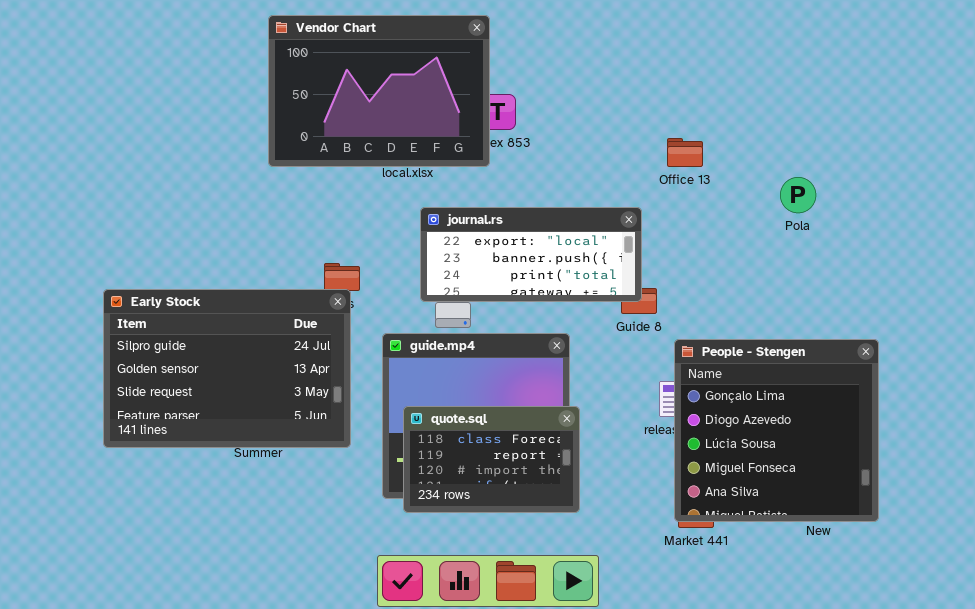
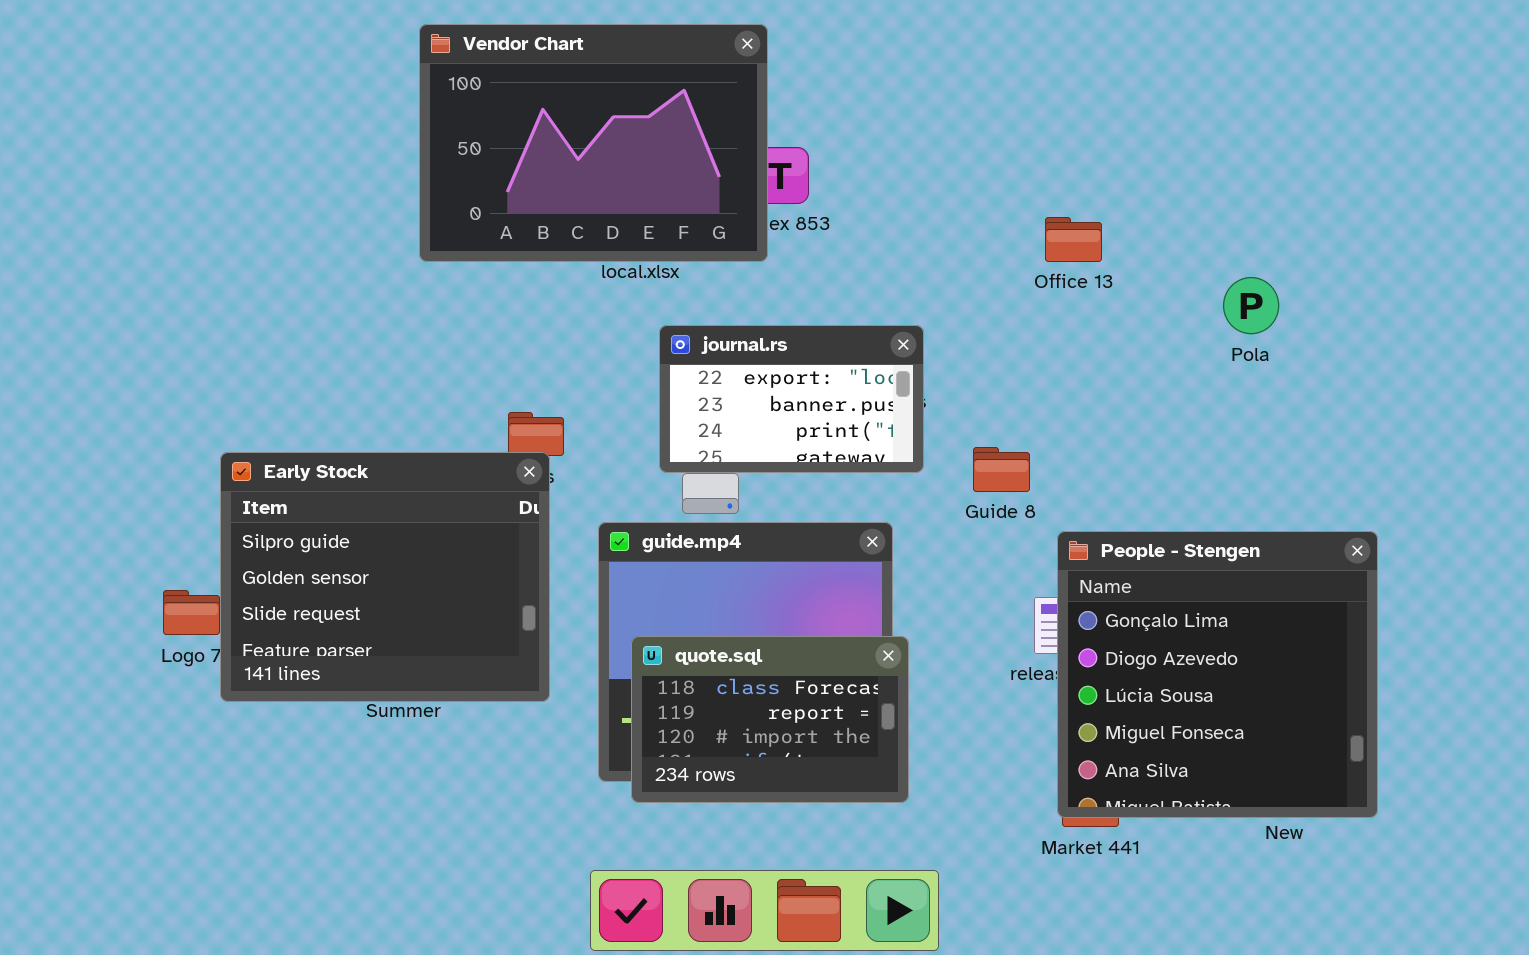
journal.rs: [420,207,642,302] -> [659,325,924,473], resized
Early Stock: [103,289,351,448] -> [220,452,550,702], resized

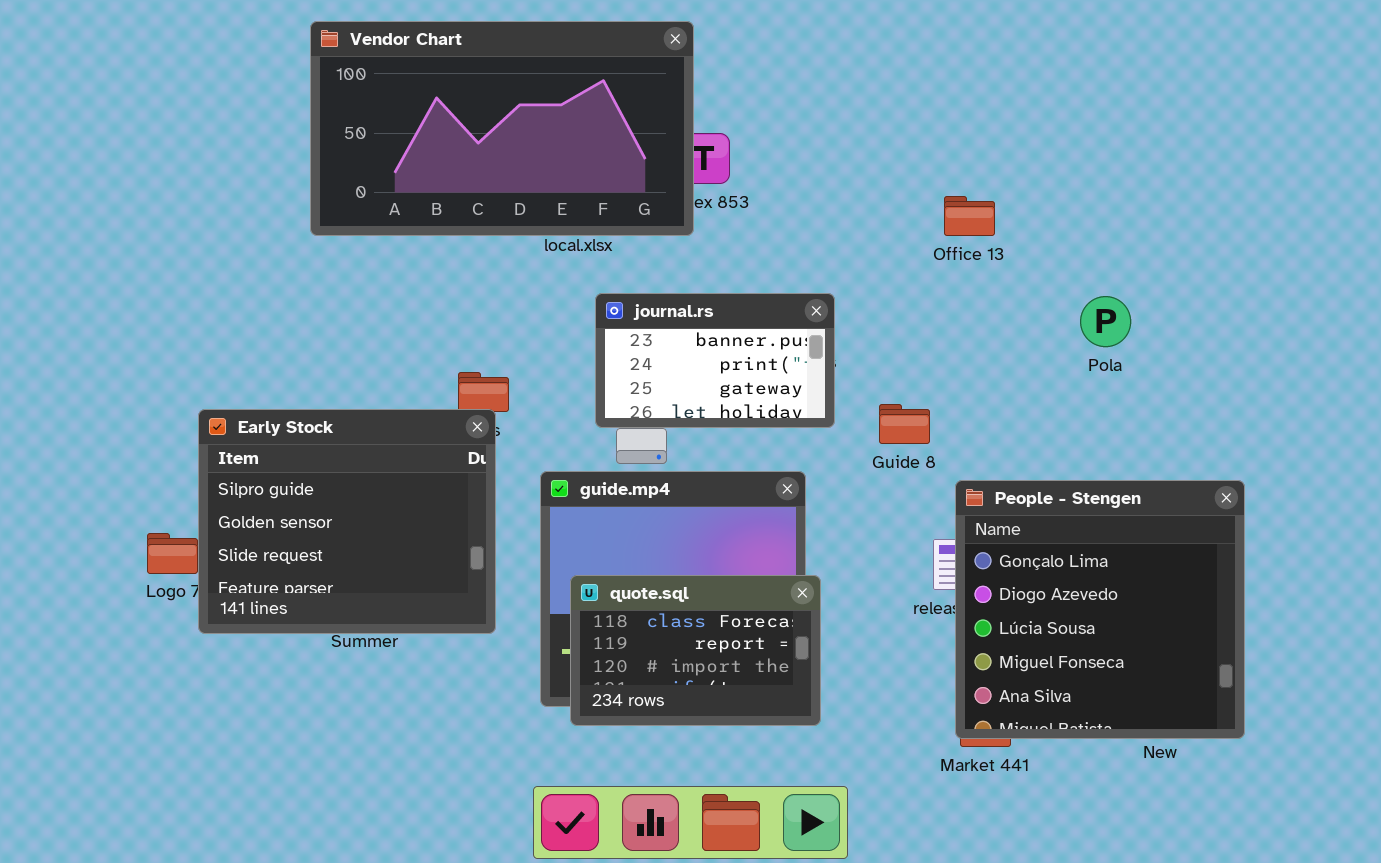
Vendor Chart: [419,24,768,262] -> [310,21,694,236], resized
Pola: [1223,277,1279,334] -> [1080,296,1131,347], moved
journal.rs: [659,325,924,473] -> [595,293,835,428], scrolled down 1 row

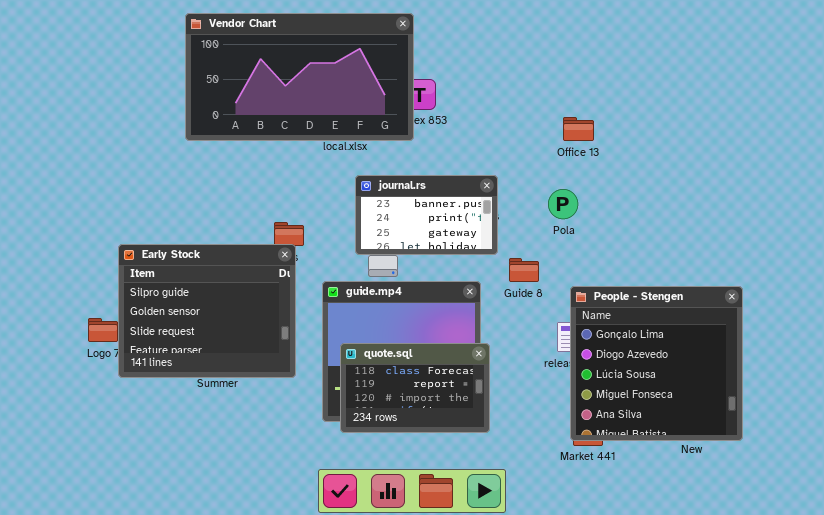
Pola: [1080,296,1131,347] -> [548,189,578,219], moved
Guide 8: [879,404,930,444] -> [509,258,539,282], moved

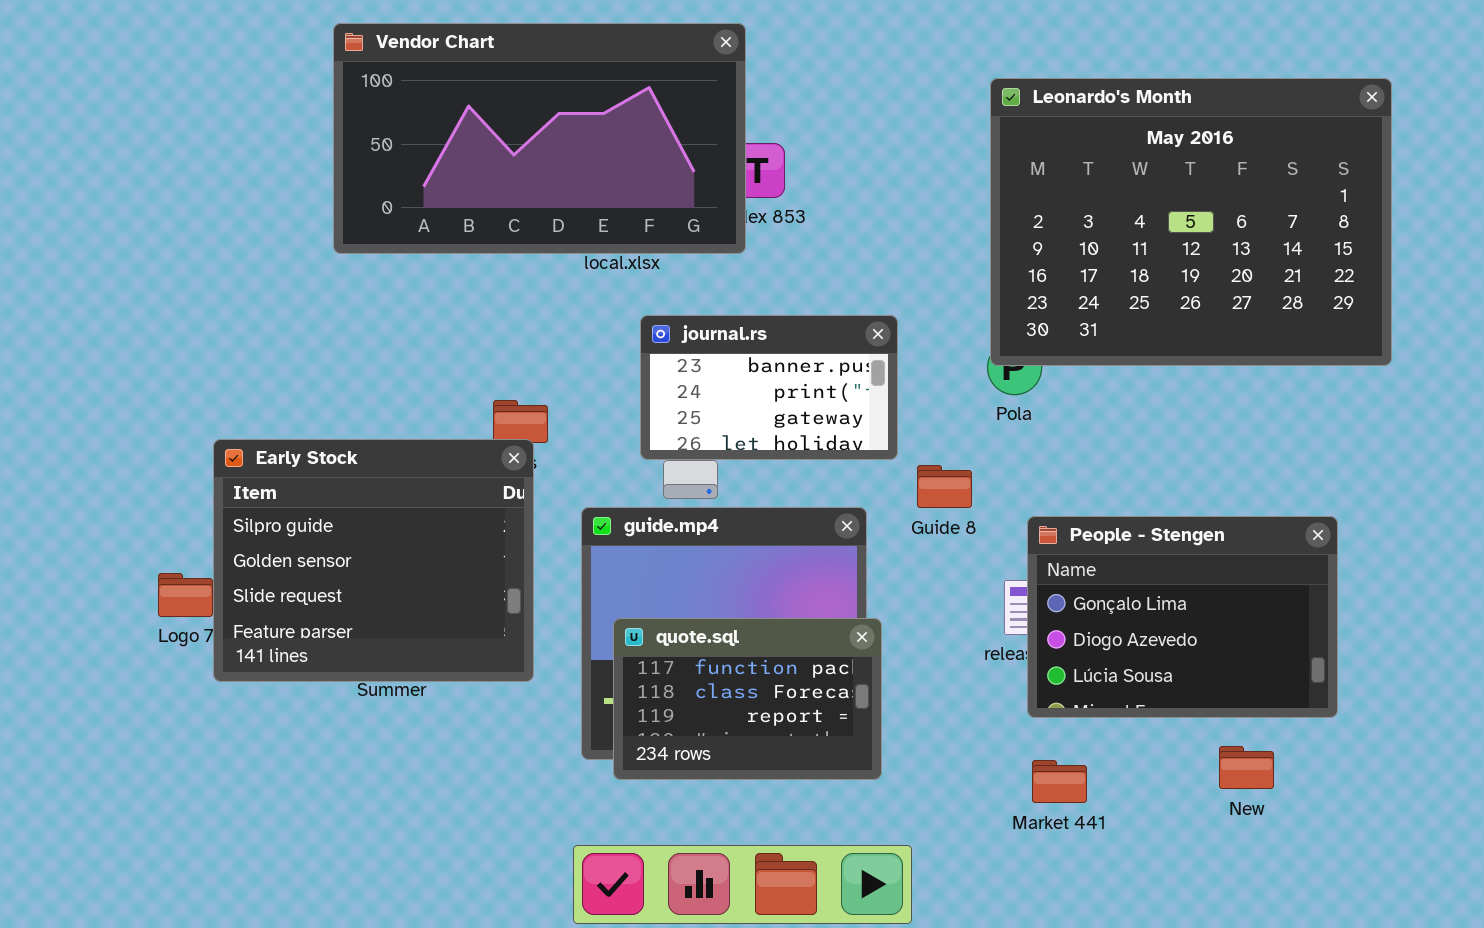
Leonardo's Month: none -> [990,78,1392,366], opened
People - Stengen: [570,286,743,441] -> [1027,516,1338,718], resized
quote.sql: [340,343,490,433] -> [613,618,882,780], scrolled up 1 row

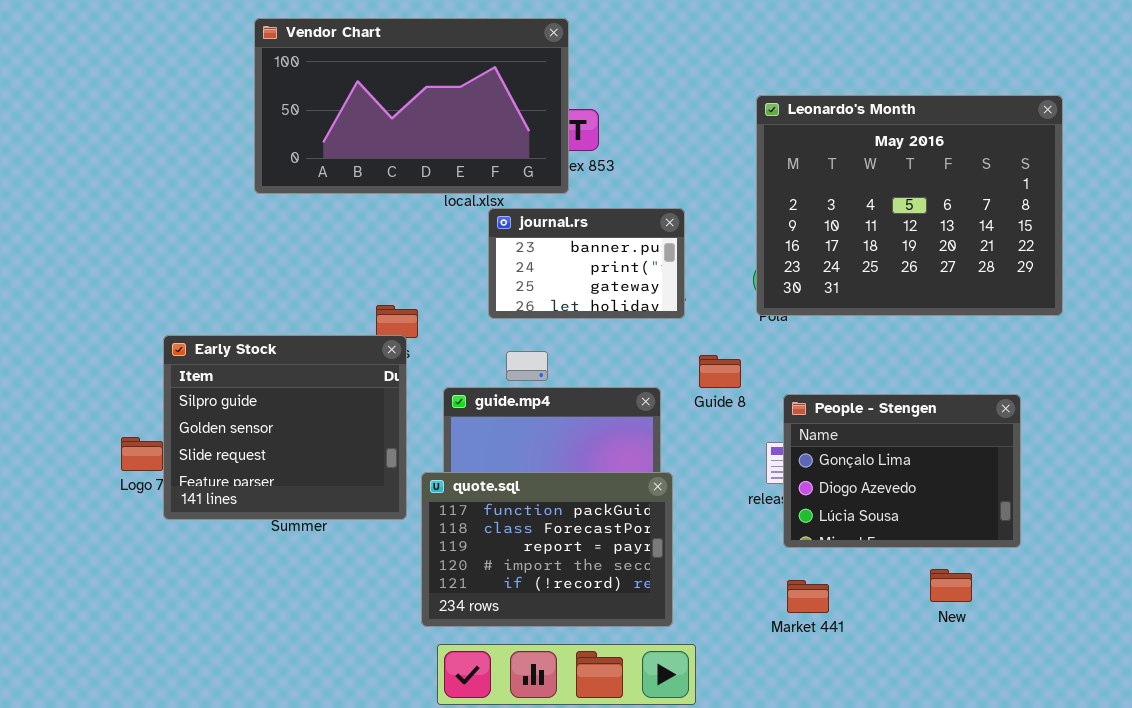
Leonardo's Month: [990,78,1392,366] -> [756,95,1063,316], moved
journal.rs: [640,315,898,460] -> [488,208,685,319], moved
quote.sql: [613,618,882,780] -> [421,472,673,627], resized

